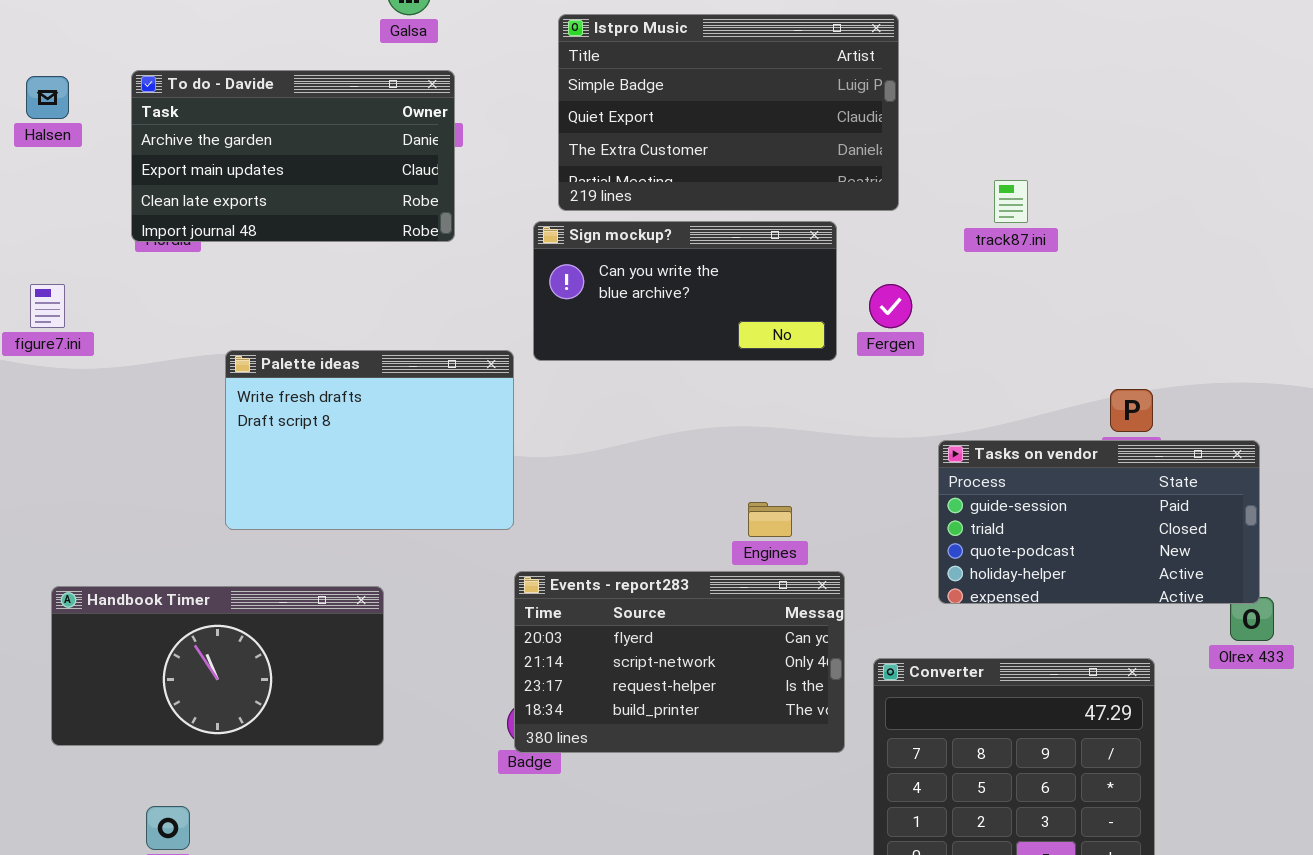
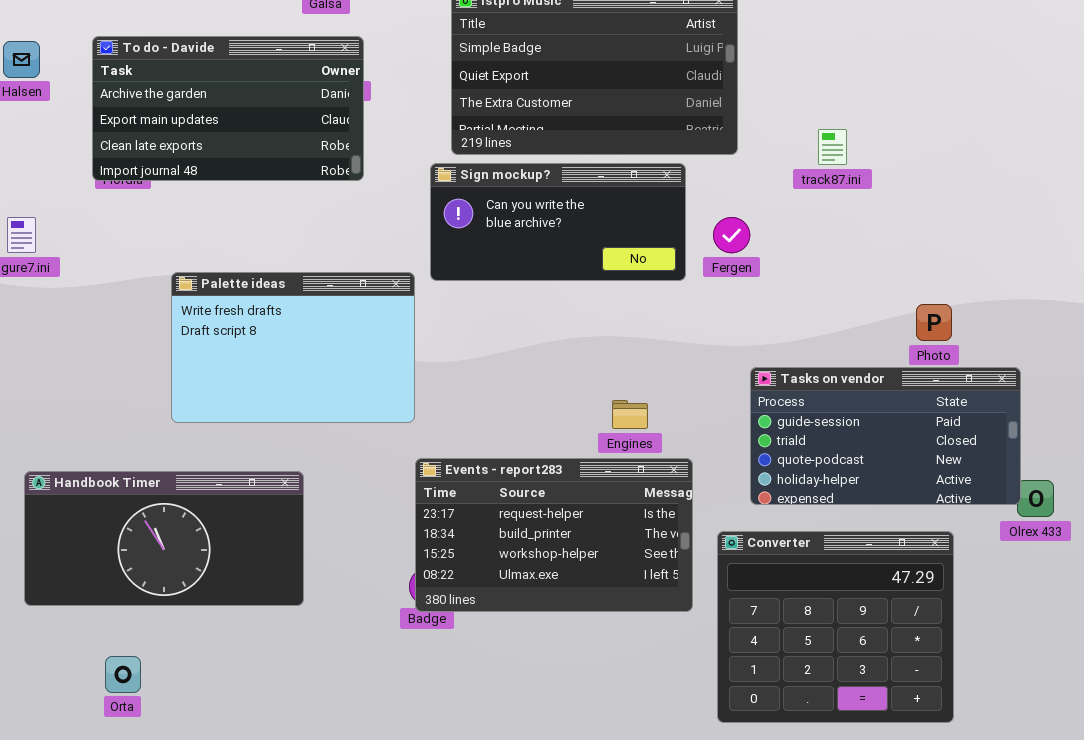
Tasks on vendor: [938,440,1260,604] -> [750,367,1021,505], moved
Events - report283: [514,571,845,753] -> [415,458,693,612], scrolled down 2 rows

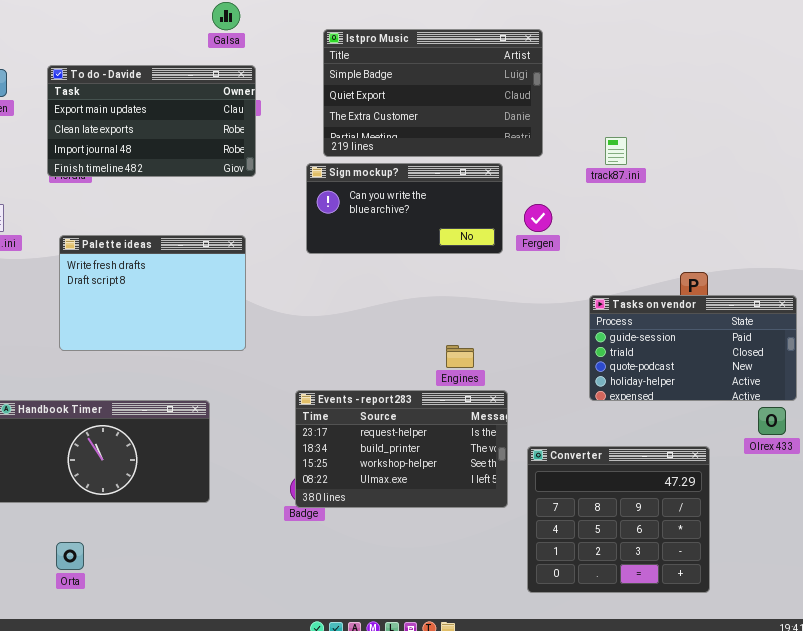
To do - Davide: [92,36,364,181] -> [47,65,256,177], scrolled down 1 row
Palette ideas: [171,272,415,423] -> [59,235,246,351], moved
Tasks on vendor: [750,367,1021,505] -> [589,295,797,401], moved

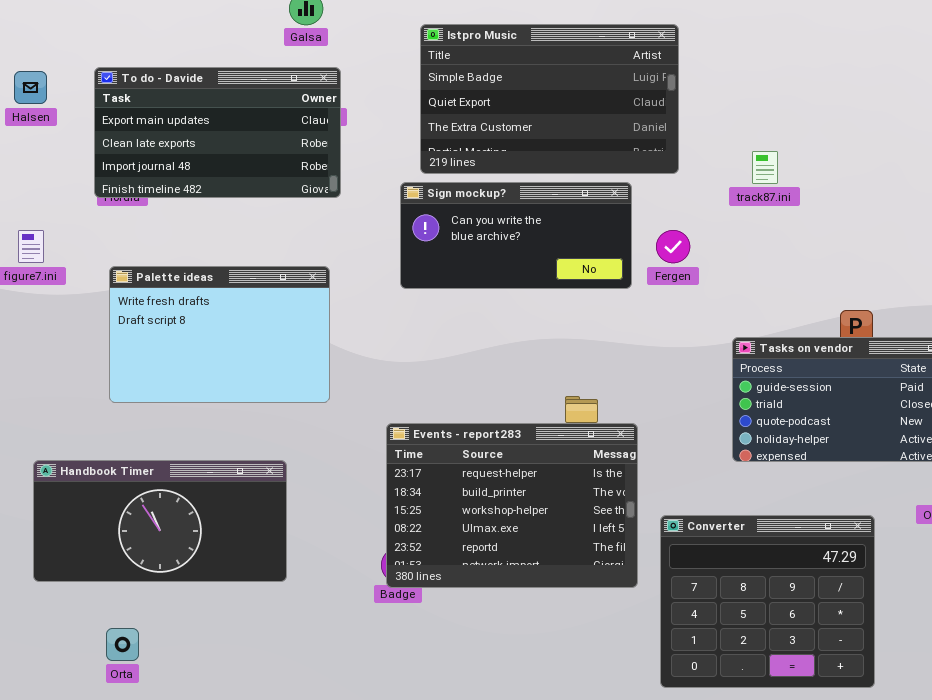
Events - report283: [295,390,508,508] -> [386,423,638,588], resized

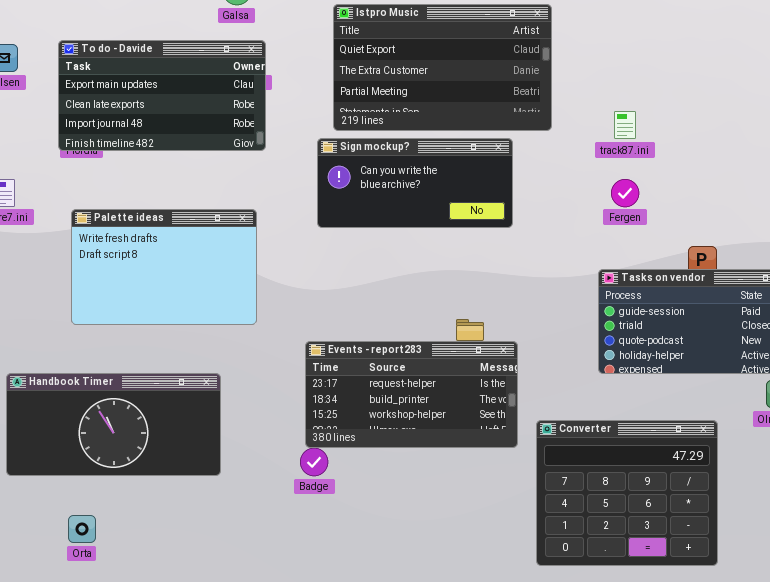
Istpro Music: [420,24,679,174] -> [333,4,552,131], scrolled down 1 row
Fergen: [656,230,690,263] -> [611,179,639,207], moved
Events - report283: [386,423,638,588] -> [305,341,518,448], resized

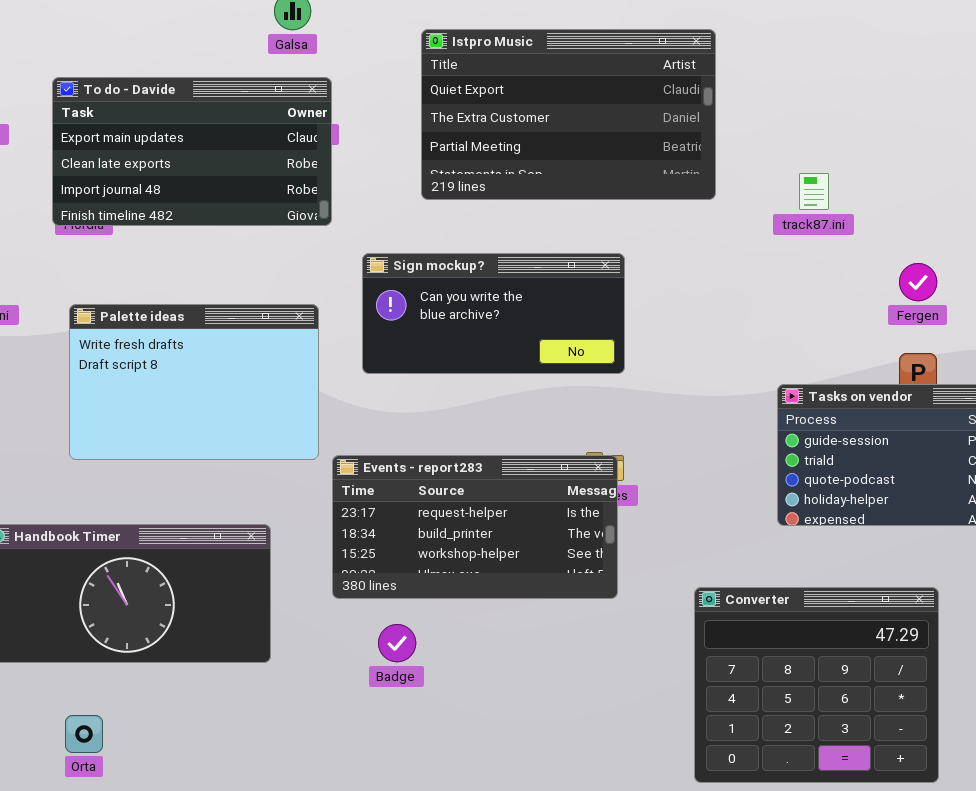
Sign mockup?: [317,138,513,228] -> [362,253,625,374], moved
Fergen: [611,179,639,207] -> [899,263,937,301], moved
Events - report283: [305,341,518,448] -> [332,455,618,599], moved

